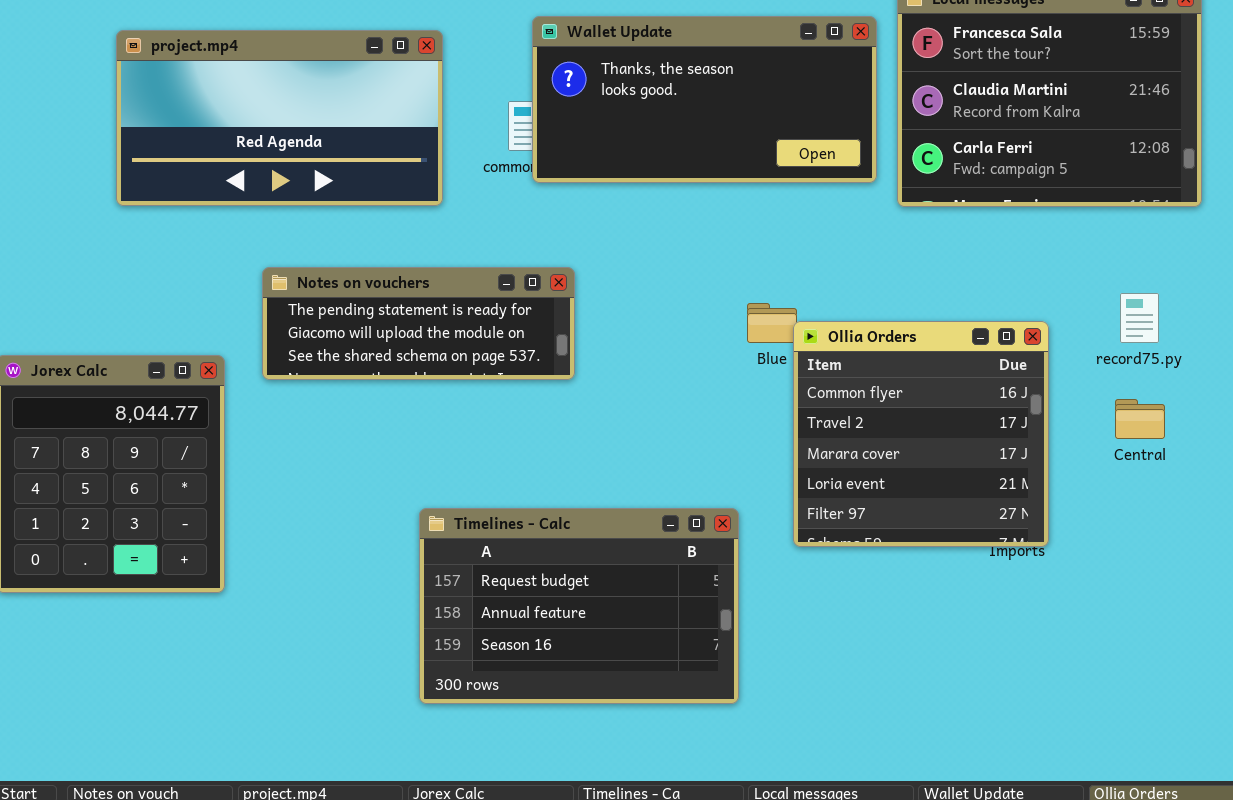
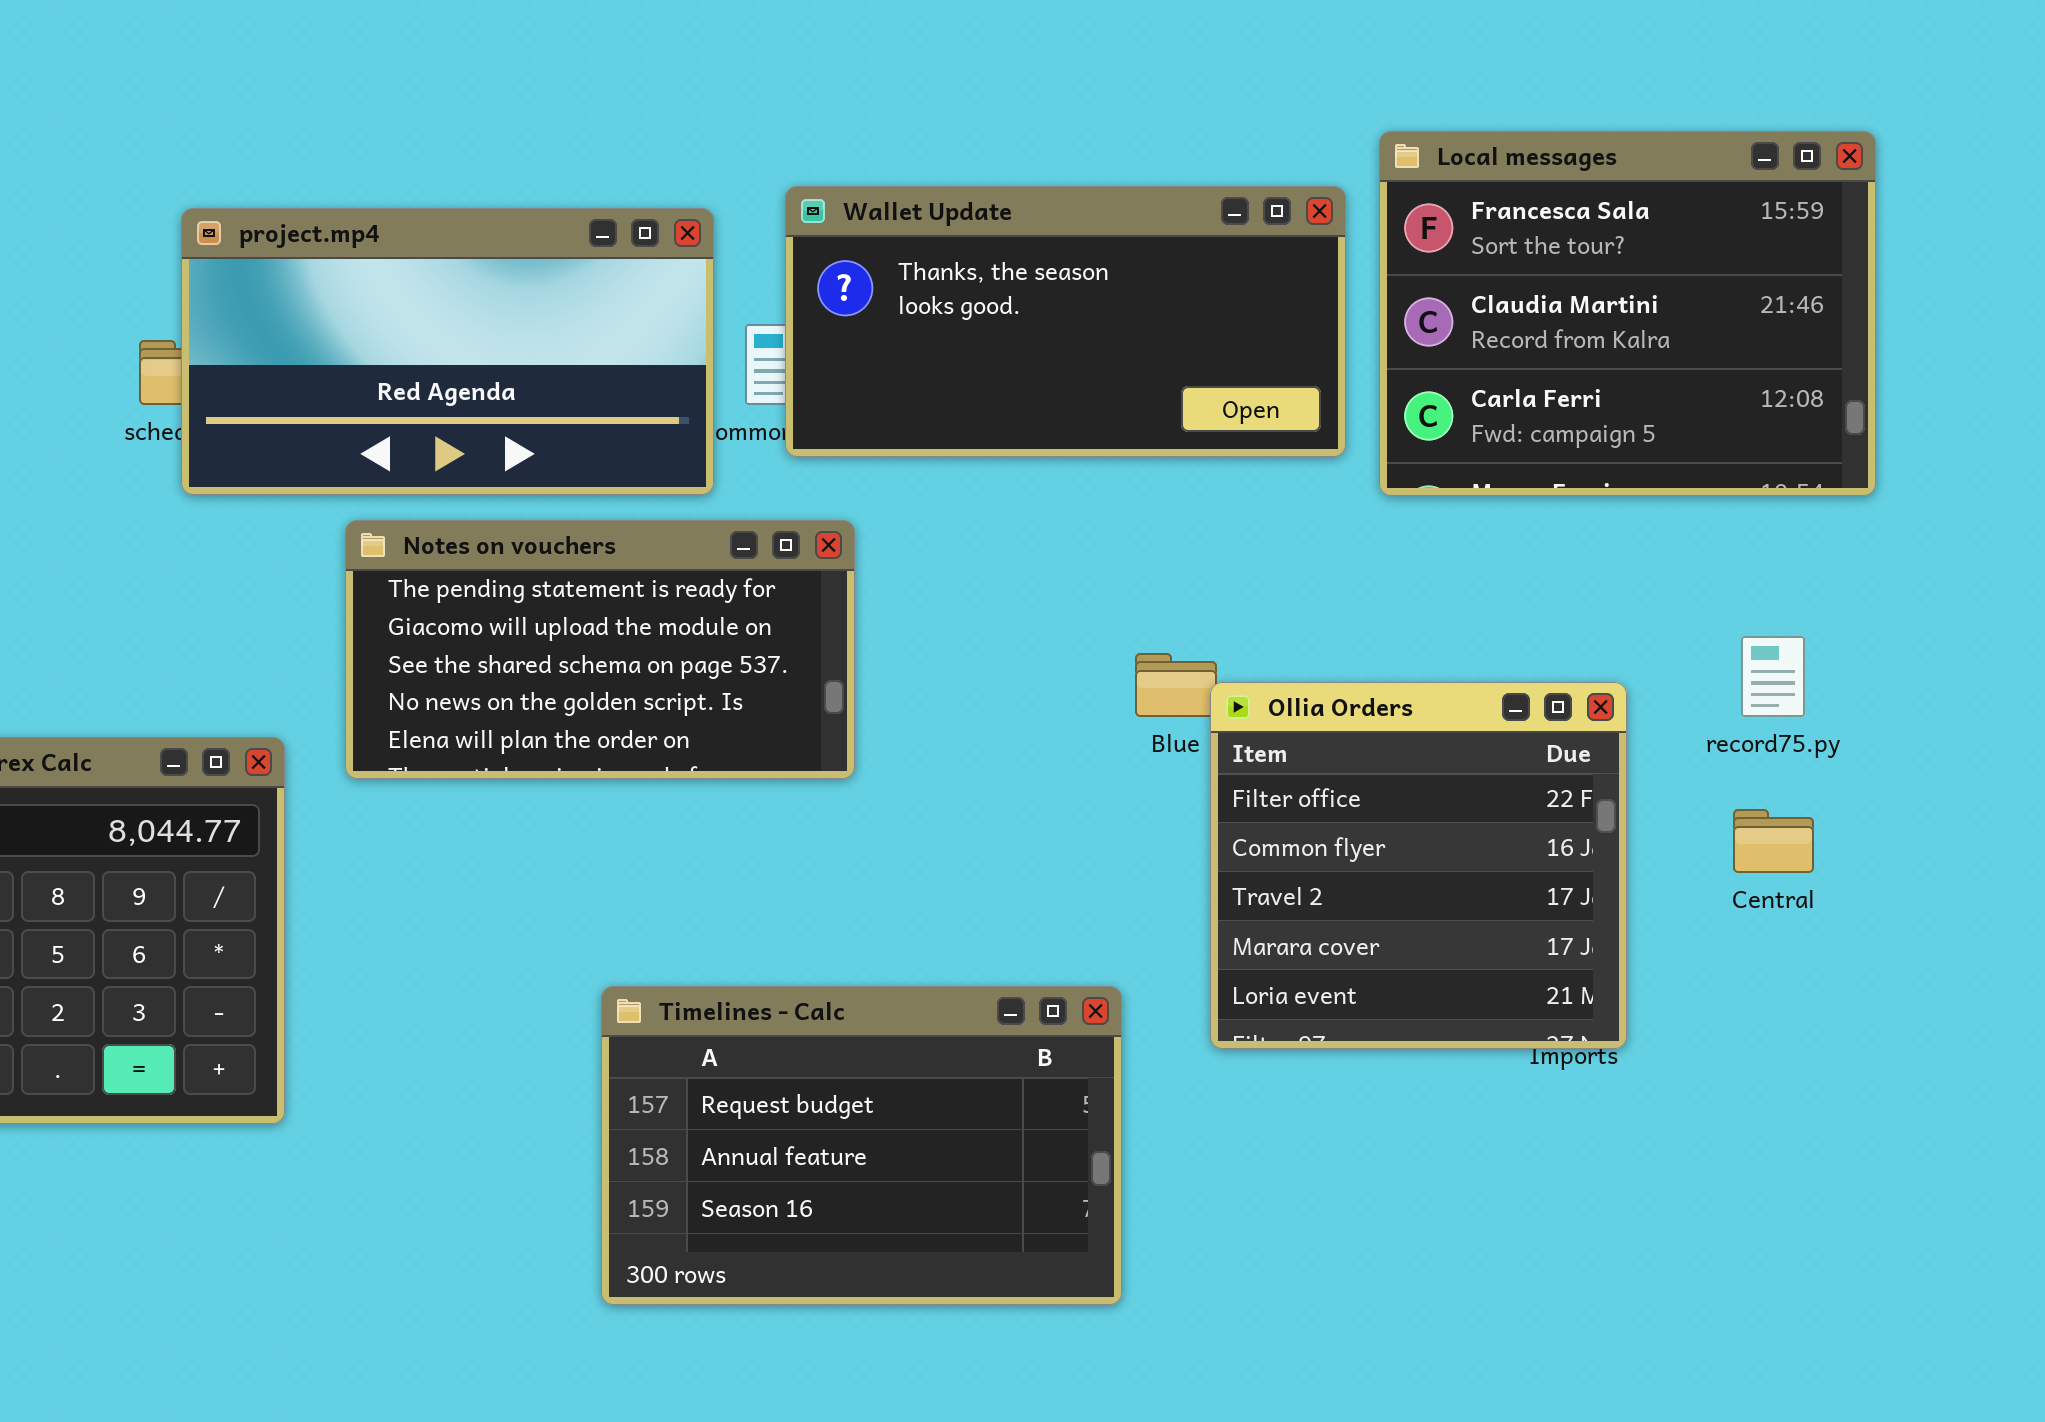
project.mp4: [116,30,443,206] -> [181,208,714,495], moved
Notes on vouchers: [262,267,575,380] -> [345,520,855,779], resized
Ollia Orders: [793,321,1049,547] -> [1210,682,1627,1049], scrolled up 1 row

